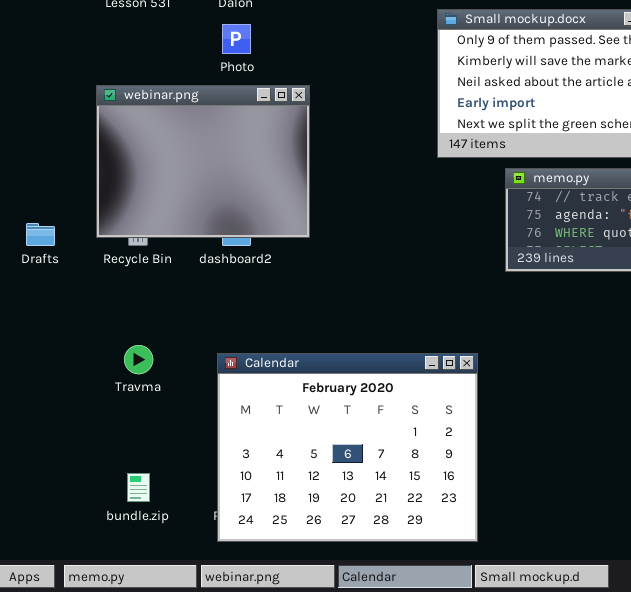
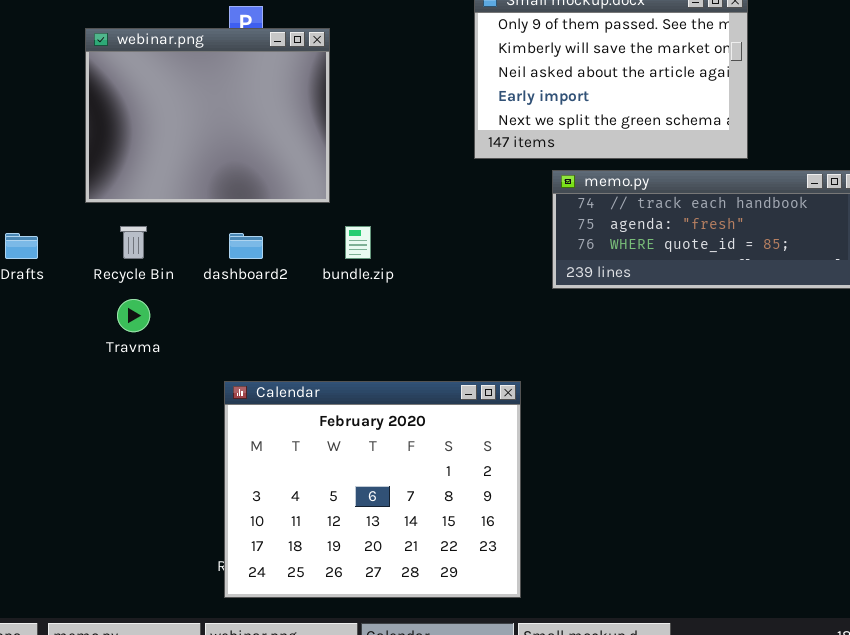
webinar.png: [96,85,310,238] -> [85,28,330,203], moved
Travma: [124,345,153,374] -> [117,299,150,332], moved
bundle.zip: [127,473,150,502] -> [345,226,371,259], moved

